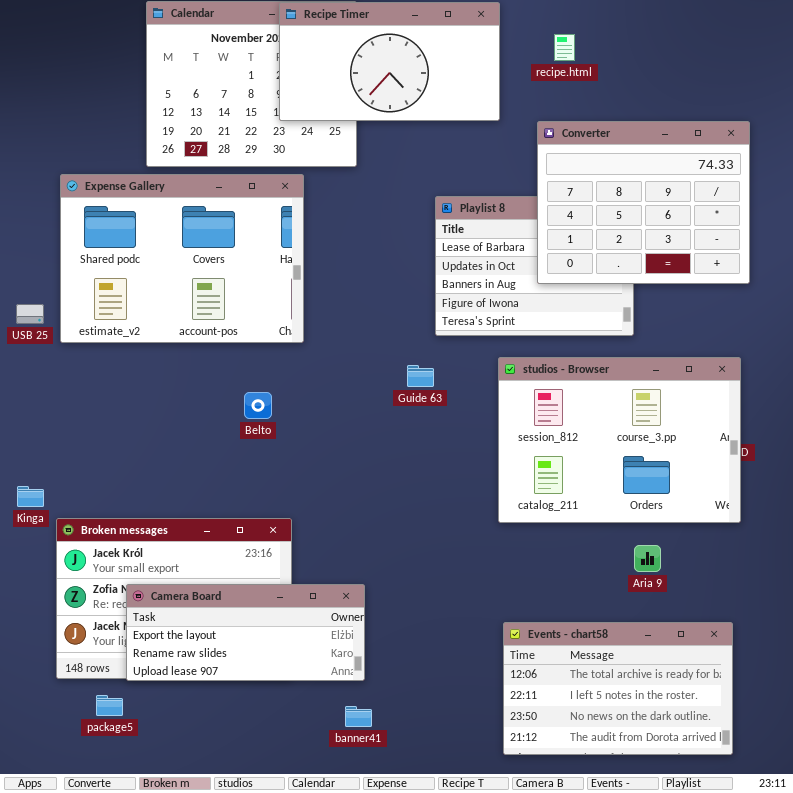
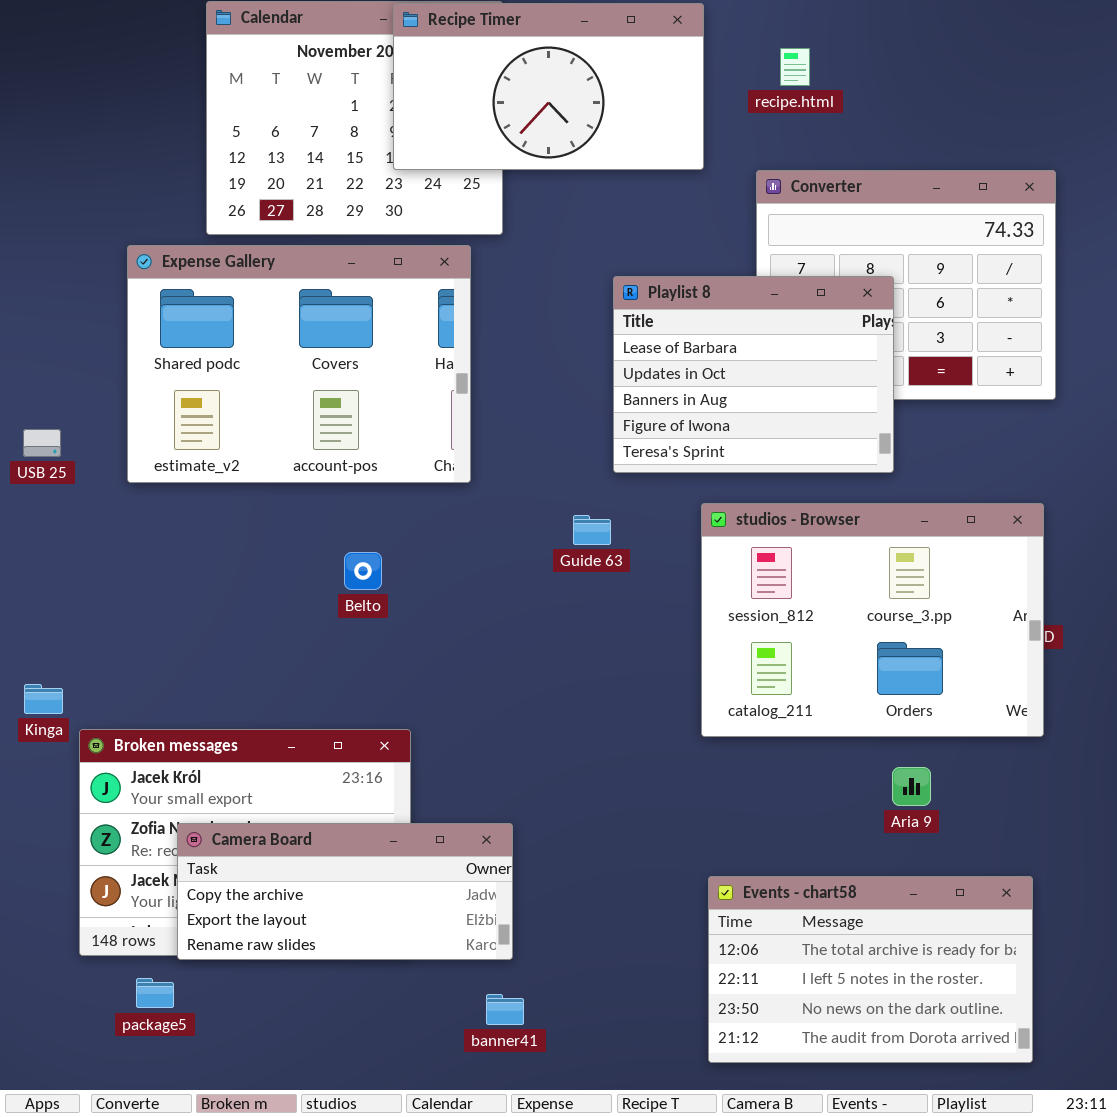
Expense Gallery: [60,174,304,343] -> [127,245,471,483], moved
Playlist 8: [435,196,634,336] -> [613,276,894,473], raised
Camera Board: [126,584,365,681] -> [177,823,513,960], scrolled up 1 row

